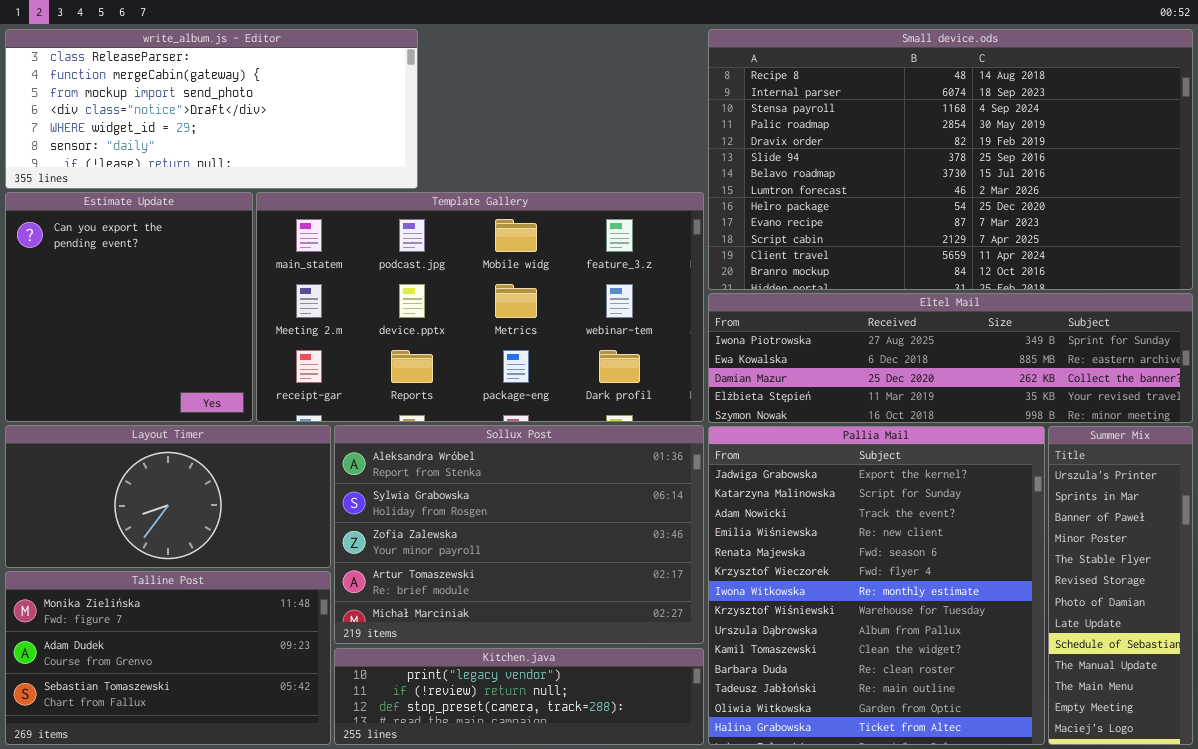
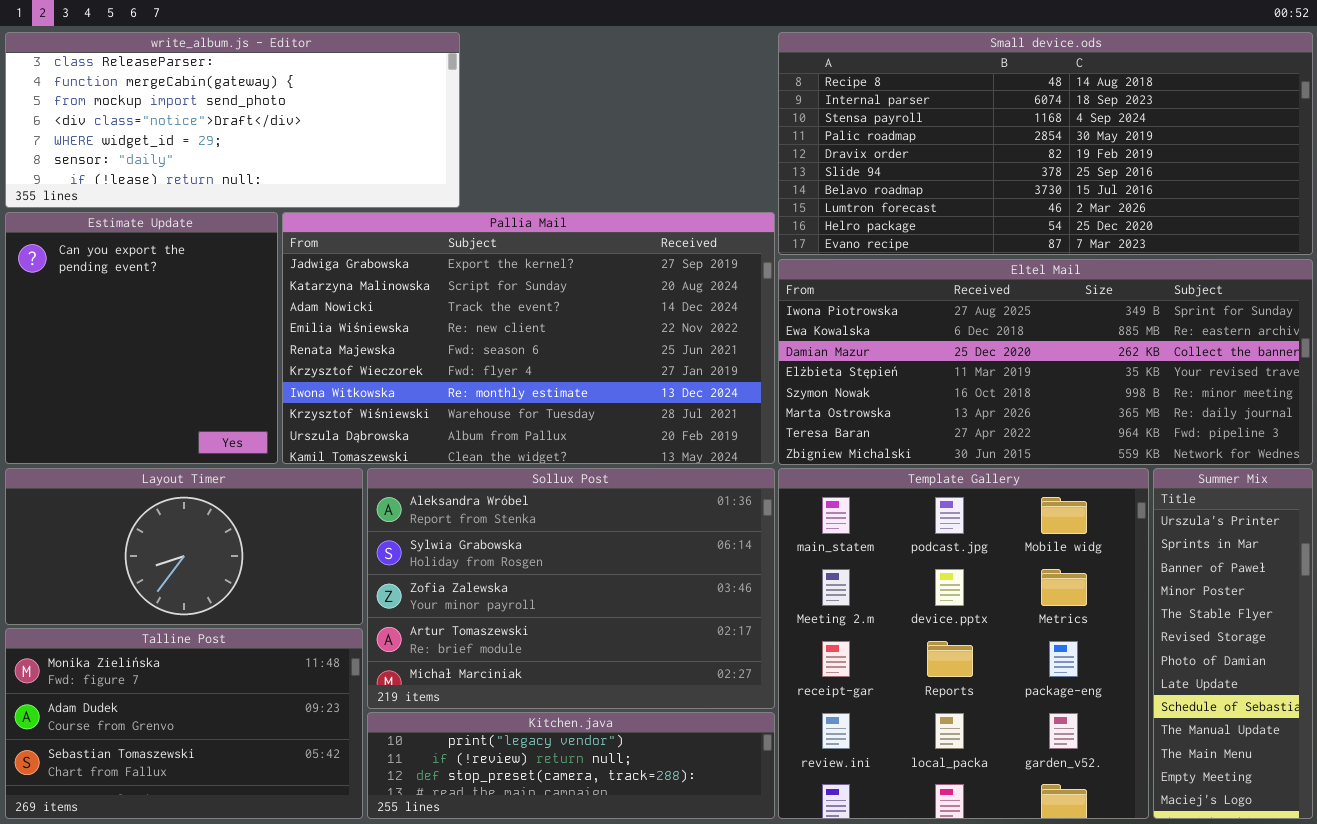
Small device.ods: [708,29,1193,290] -> [778,32,1313,255], resized
Template Gallery: [256,192,704,422] -> [778,468,1149,819], moved, resized
Eltel Mail: [708,293,1193,423] -> [778,259,1313,465], resized
Pallia Mail: [708,426,1045,745] -> [282,212,775,464], moved, resized

